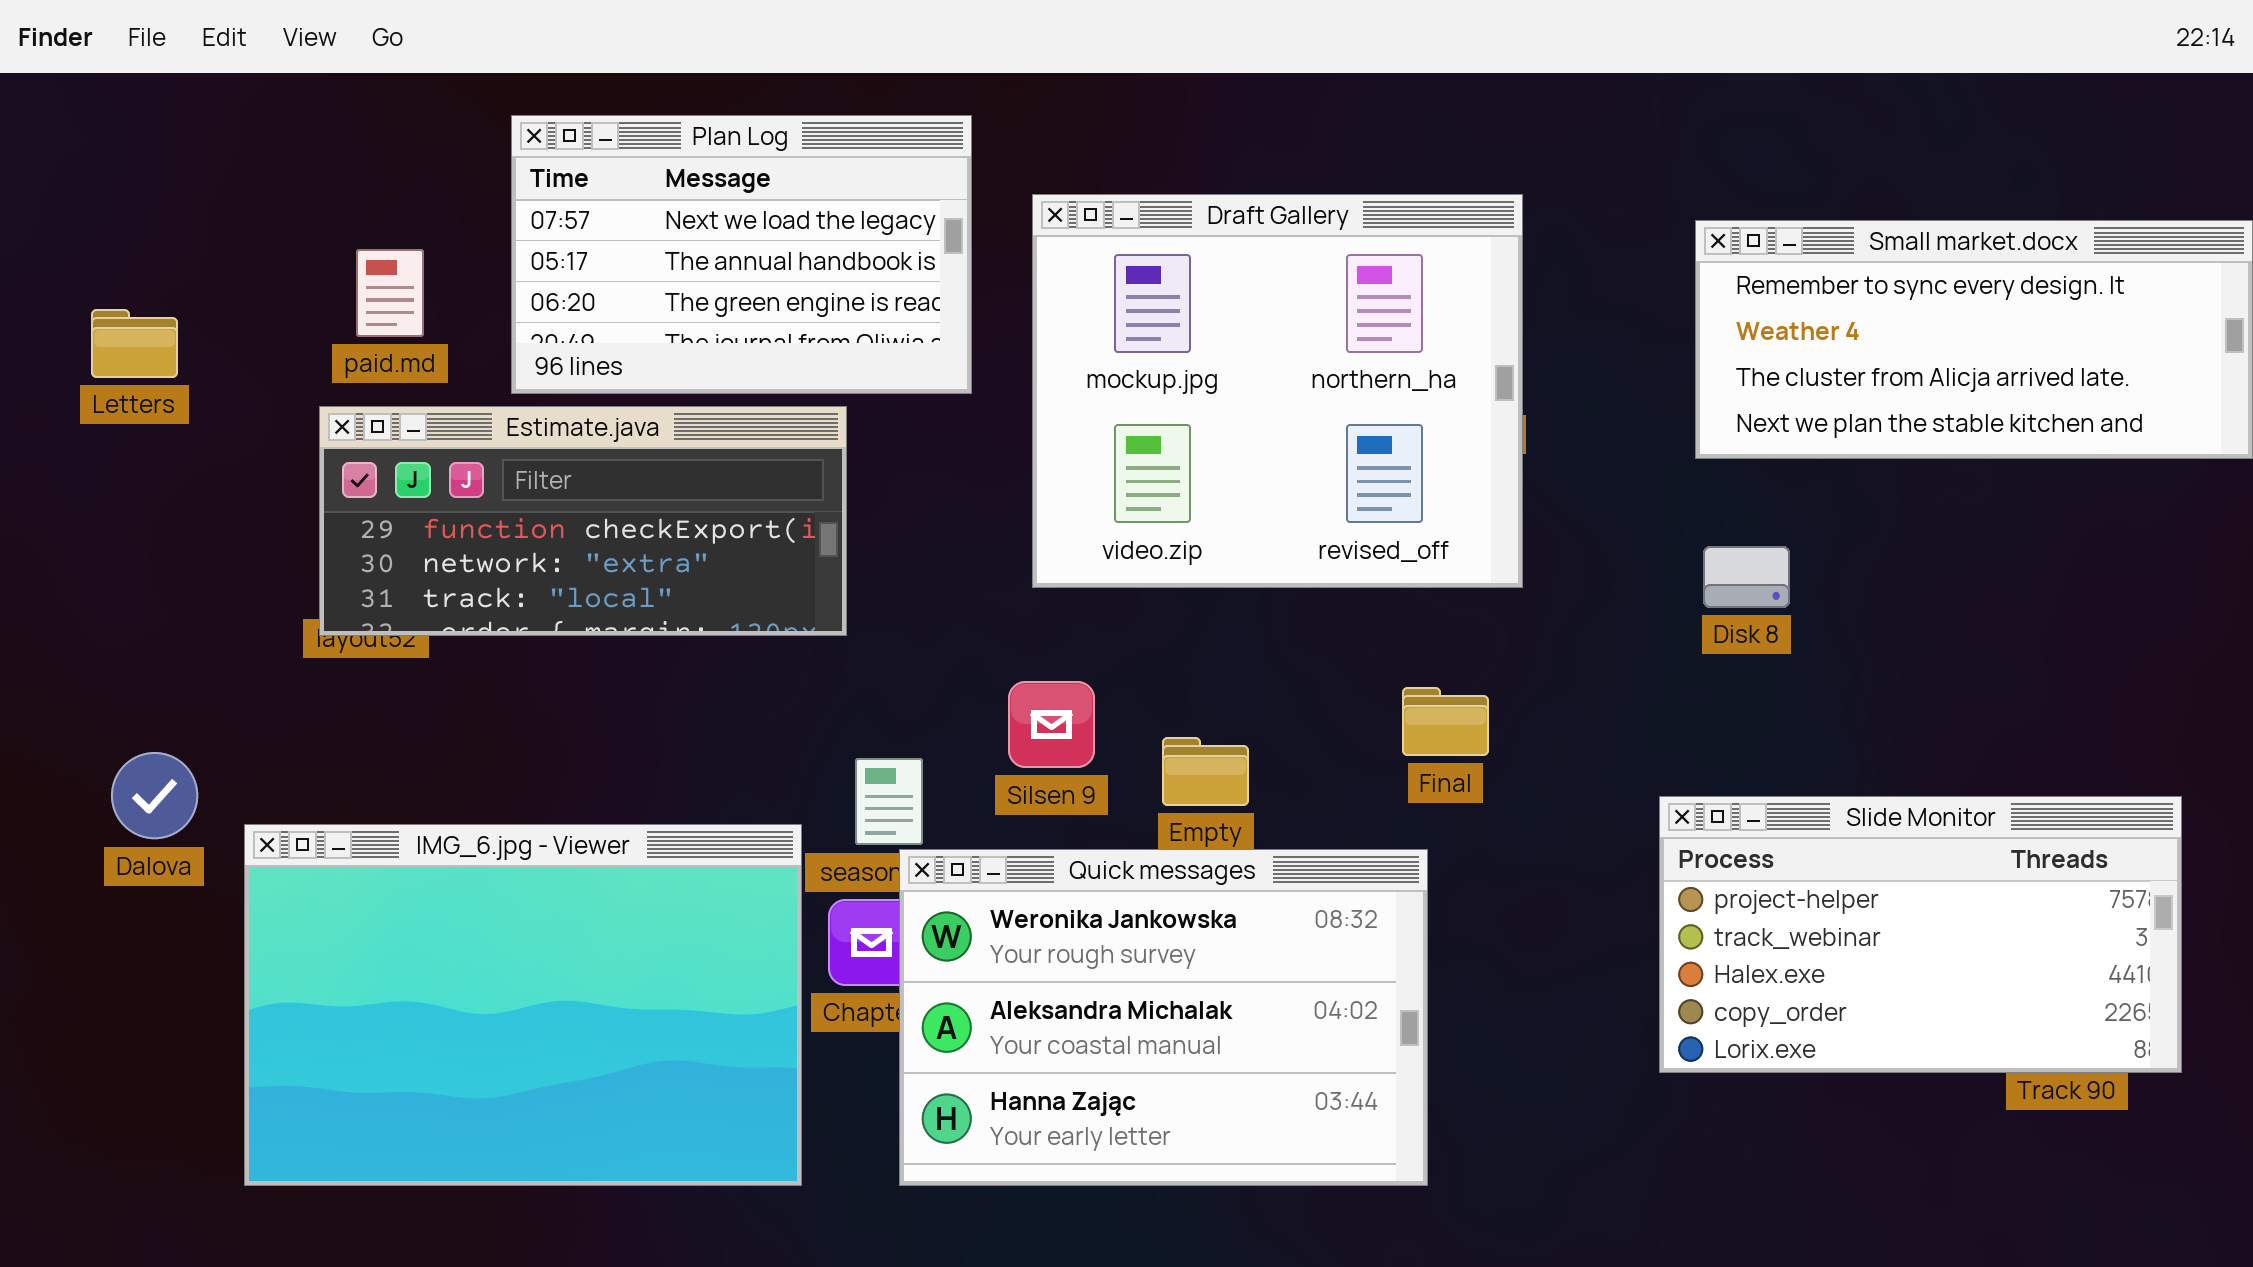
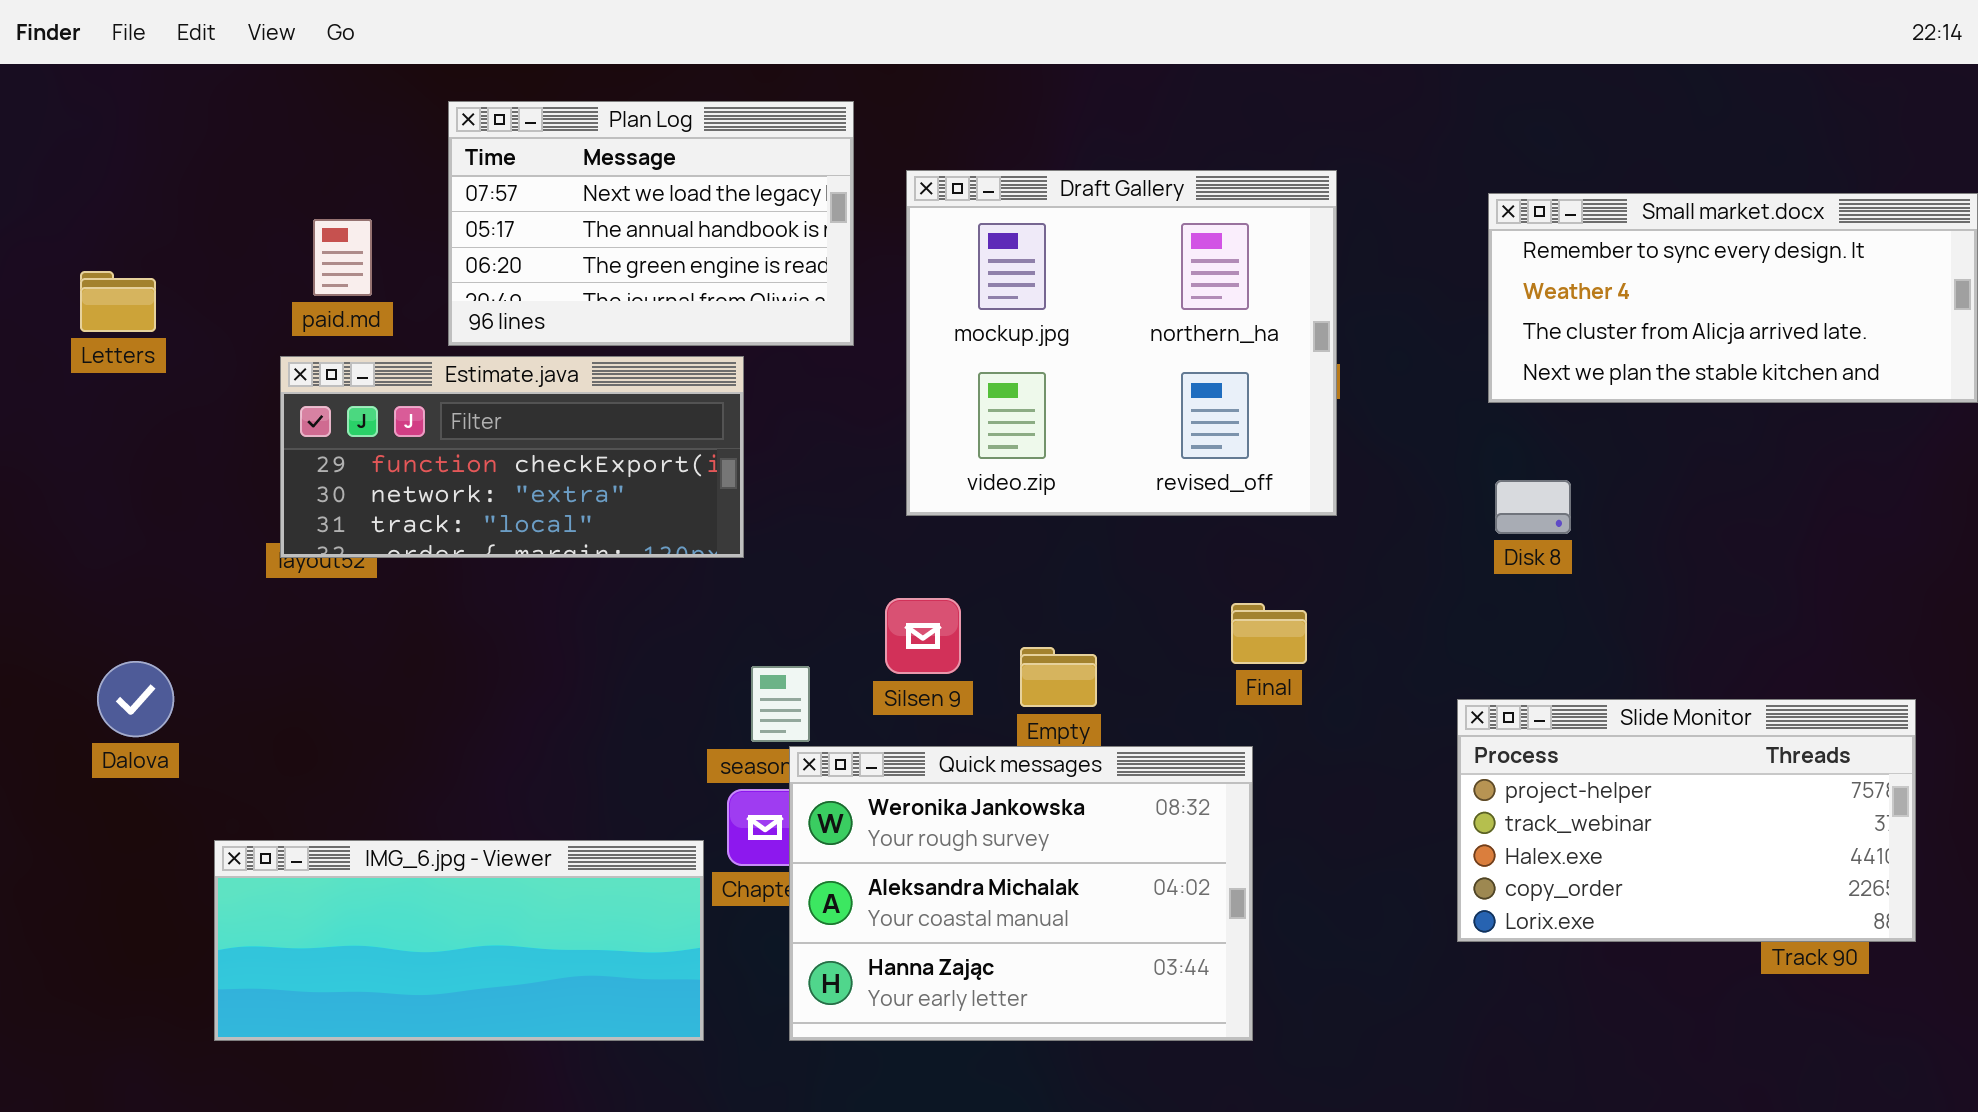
IMG_6.jpg - Viewer: [244,824,802,1186] -> [214,840,704,1041], resized

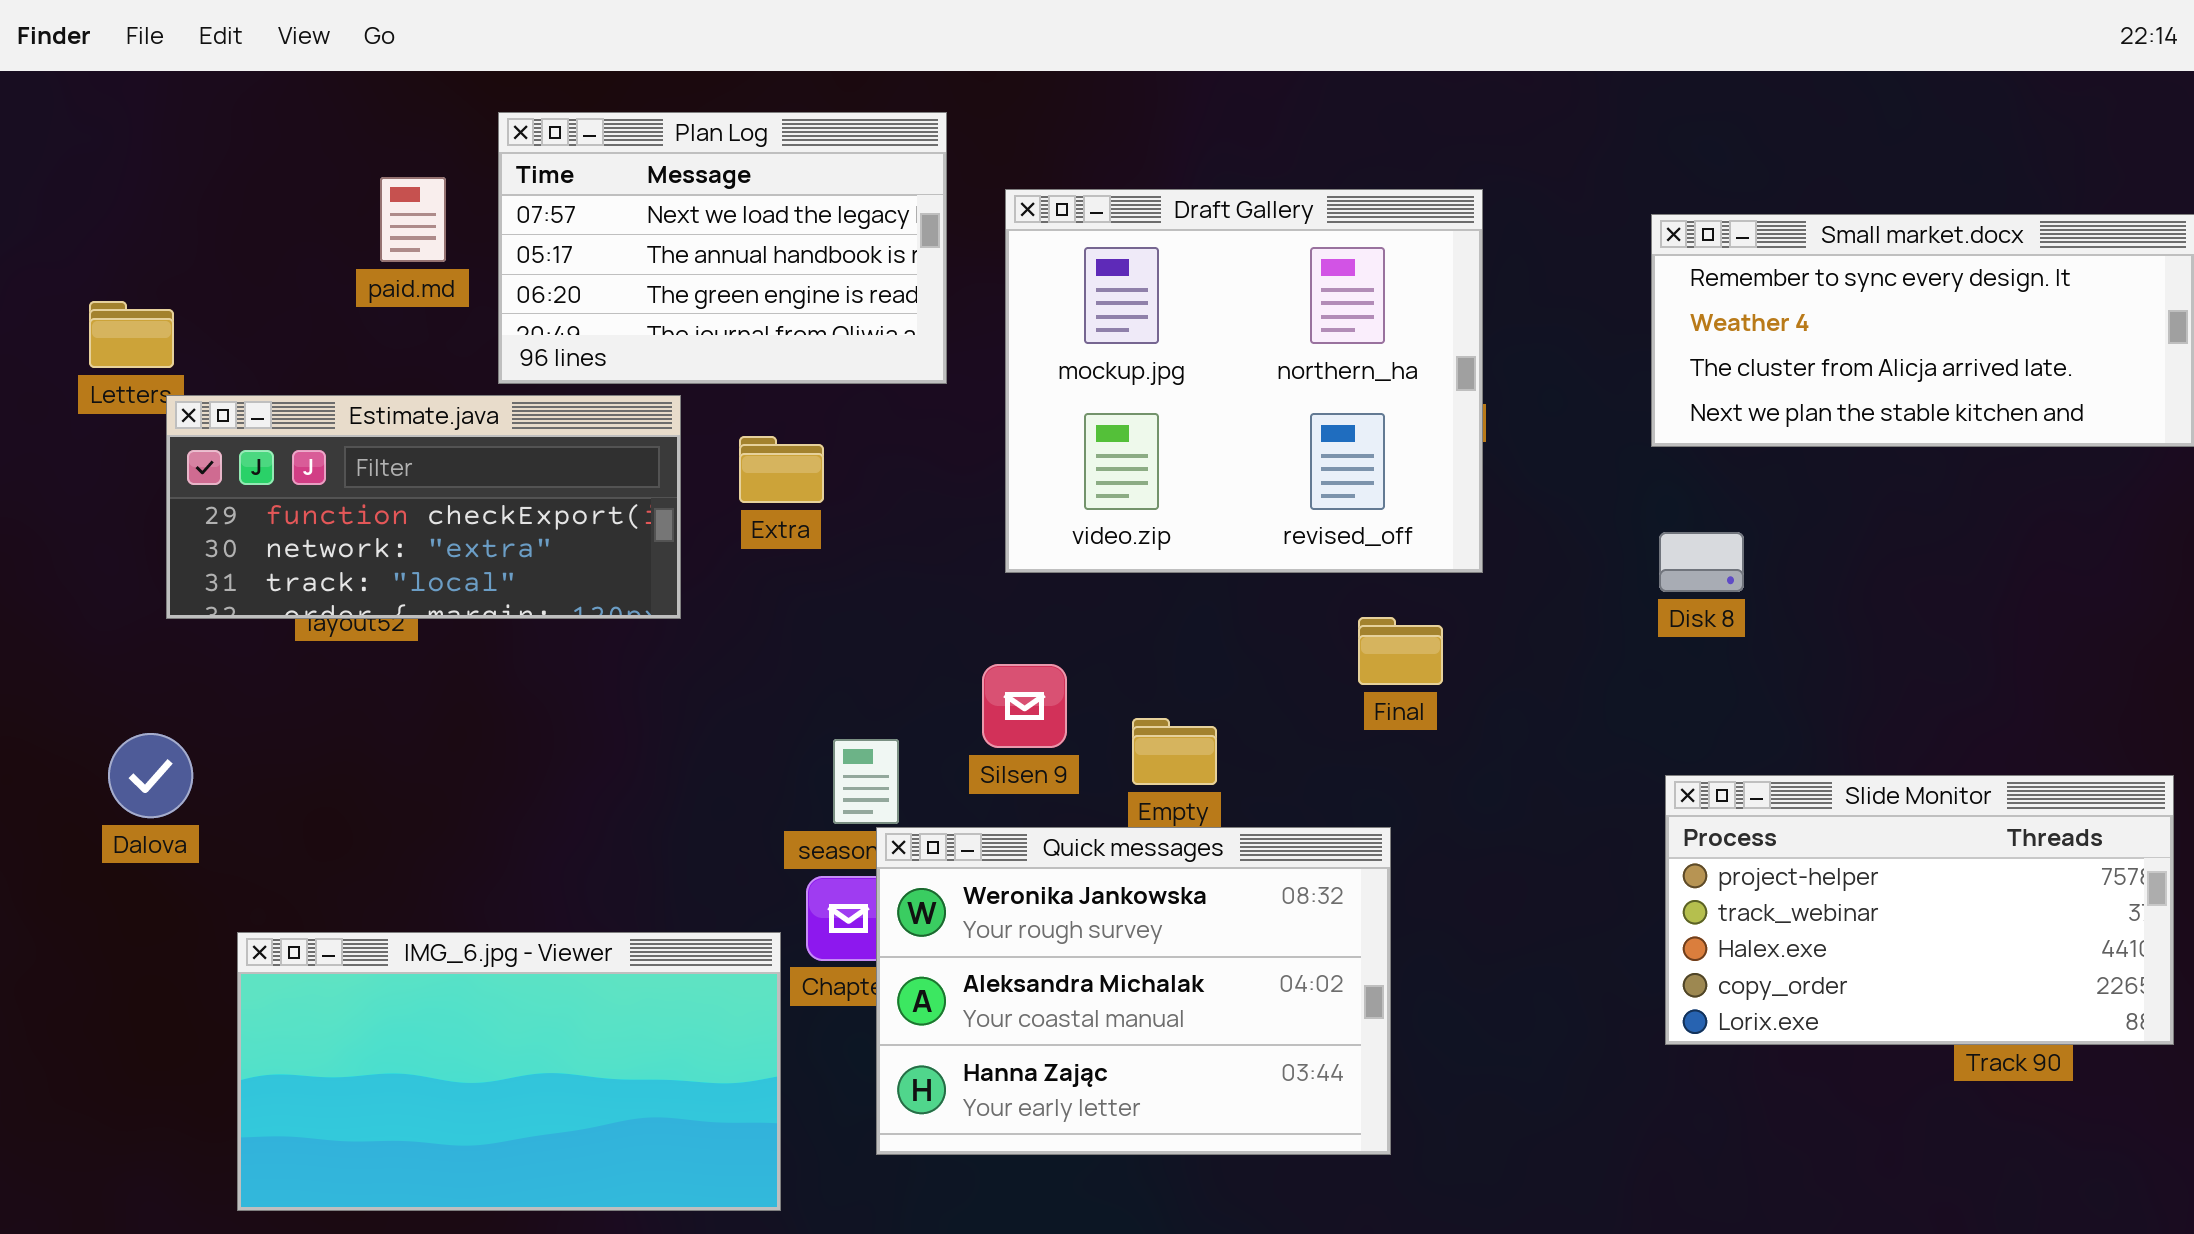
paid.md: [313,219,372,296] -> [380,177,446,262], moved
Estimate.java: [280,356,744,558] -> [166,395,681,619], moved
Final: [1231,603,1307,664] -> [1358,617,1443,685], moved
Slide Monitor: [1457,699,1916,942] -> [1665,775,2174,1045], moved
IMG_6.jpg - Viewer: [214,840,704,1041] -> [237,932,781,1211], resized

